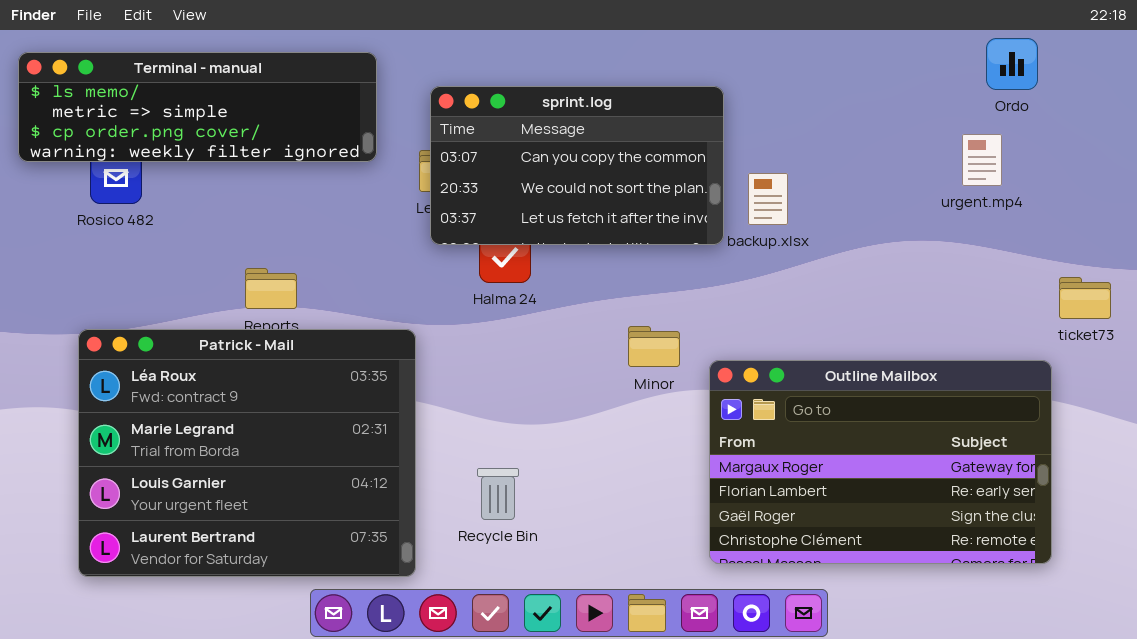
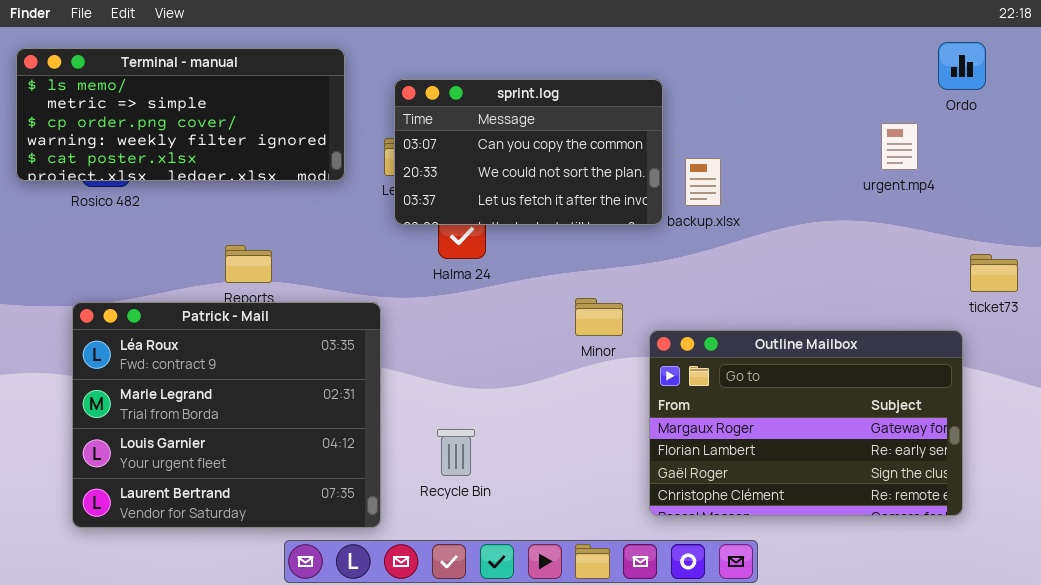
Ordo: [986,38,1038,90] -> [938,42,986,90], moved
Terminal - manual: [18,52,377,162] -> [16,48,345,181], resized

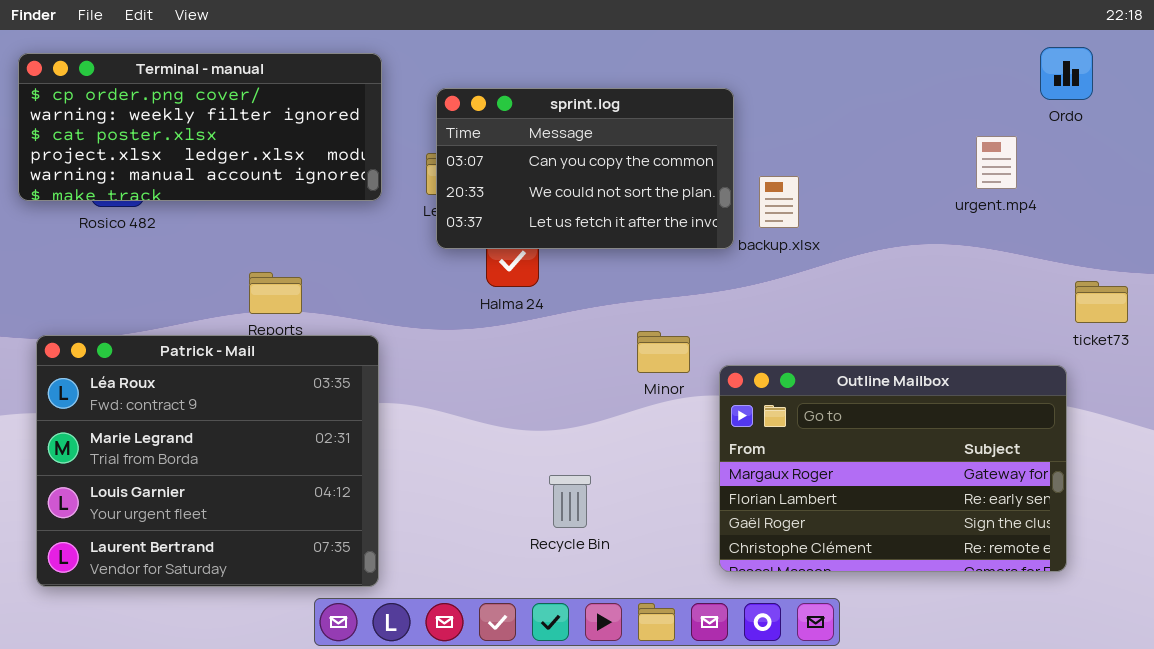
Terminal - manual: [16,48,345,181] -> [18,53,382,201], scrolled down 2 rows
Patrick - Mail: [72,302,381,528] -> [36,335,379,587], moved
Recycle Bin: [437,429,475,476] -> [549,475,591,528], moved

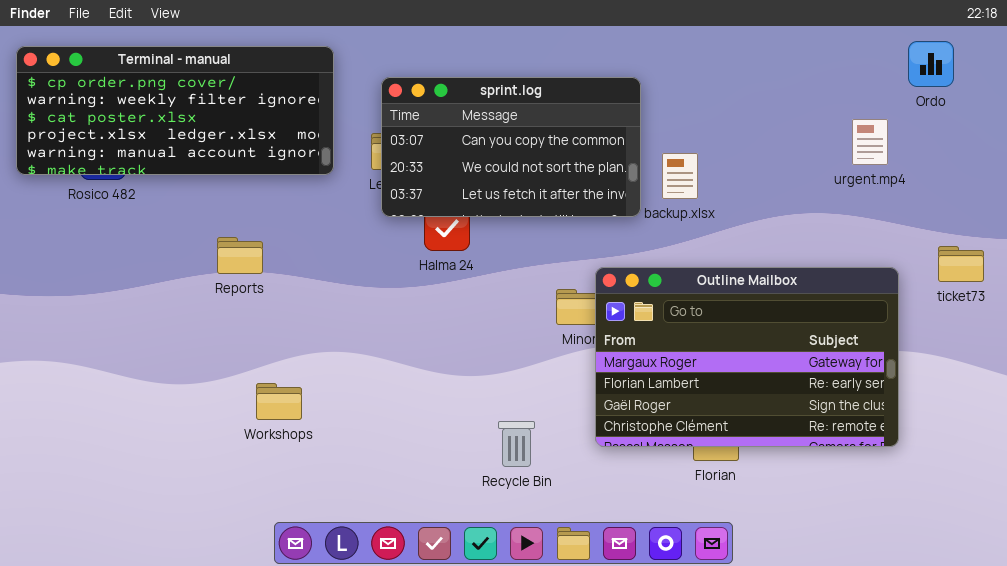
Patrick - Mail: [36,335,379,587] -> none, closed
Outline Mailbox: [719,365,1067,572] -> [595,267,899,447], moved
Recycle Bin: [549,475,591,528] -> [498,421,535,467], moved

